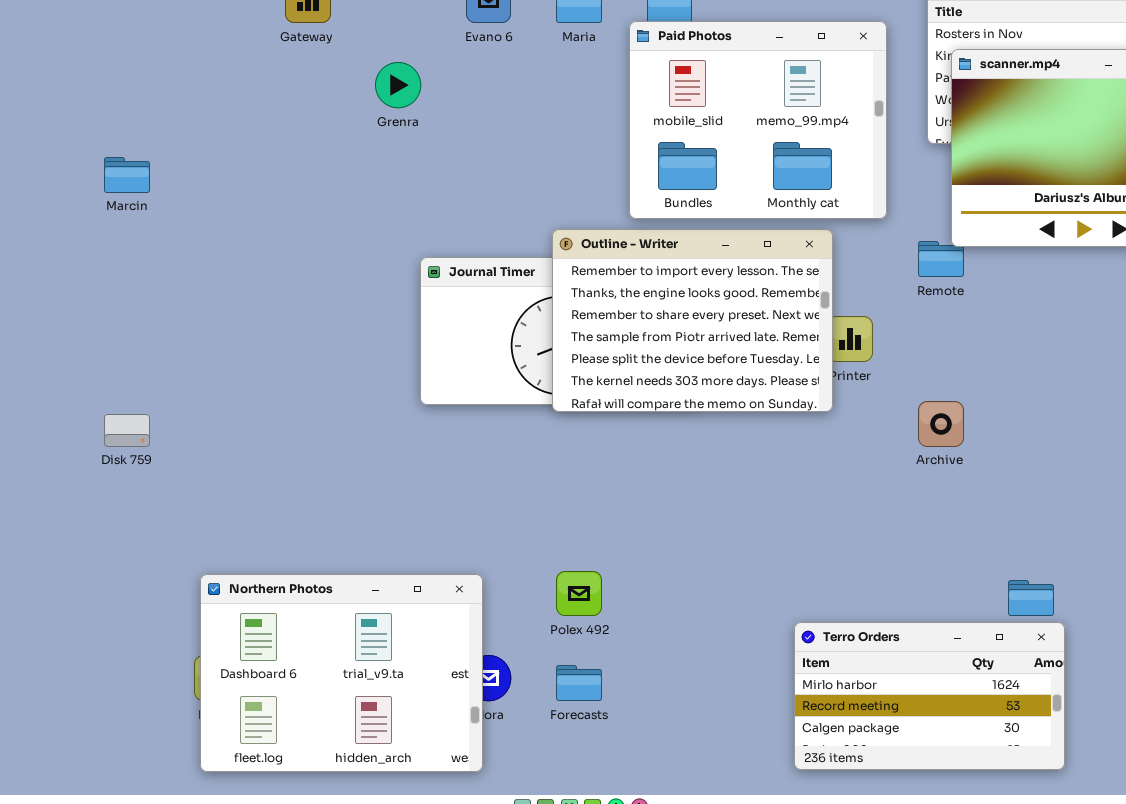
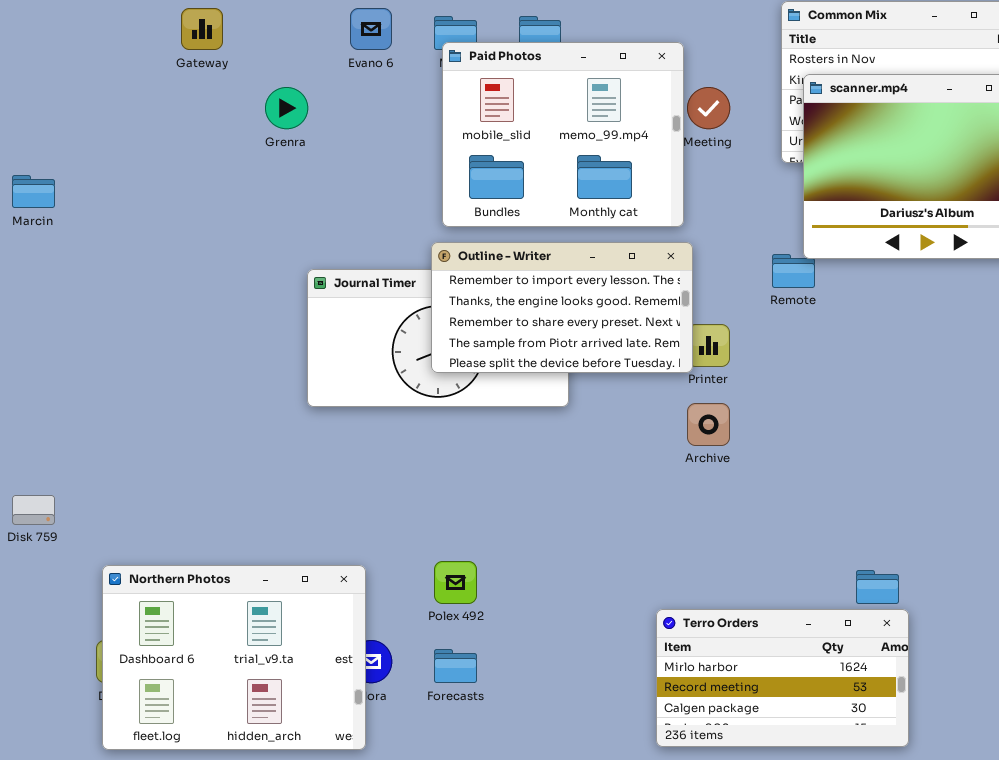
Paid Photos: [629,21,887,219] -> [442,42,684,227], moved
Outline - Writer: [552,229,833,412] -> [431,242,693,373], resized
Archive: [918,401,964,447] -> [687,403,730,446], moved
Disk 759: [104,414,150,447] -> [12,495,55,525], moved

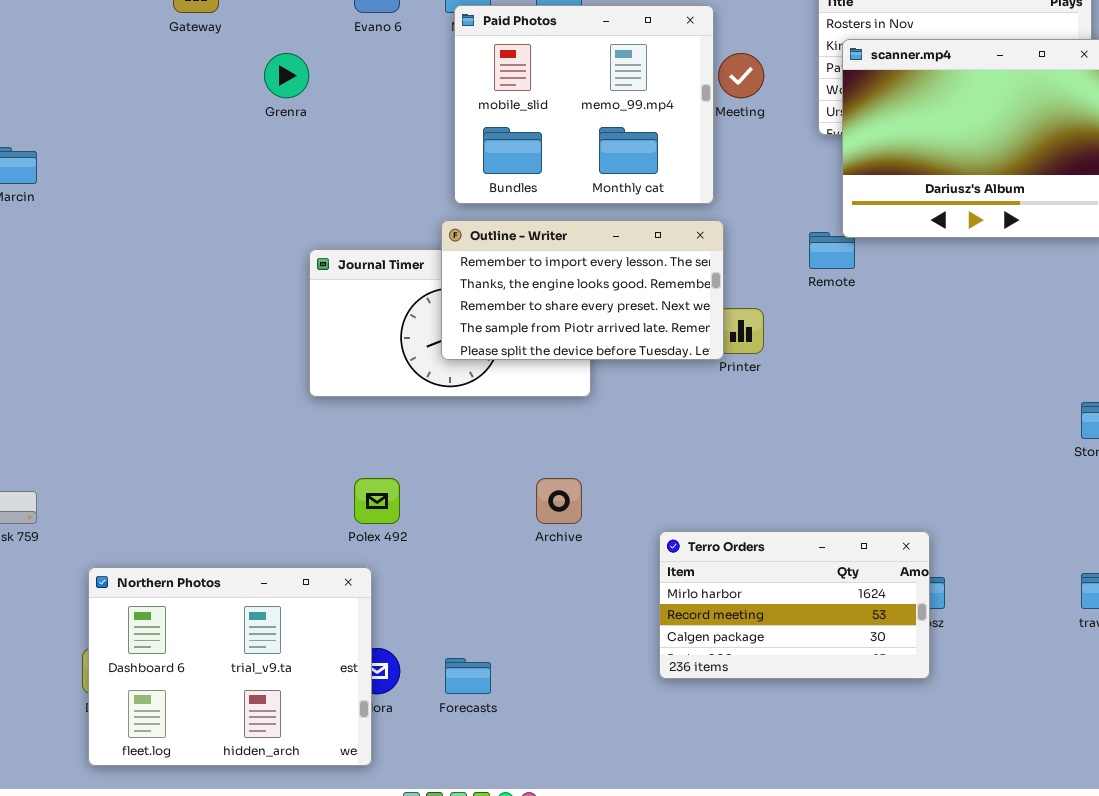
Archive: [687,403,730,446] -> [536,478,582,524], moved
Polex 492: [434,561,477,604] -> [354,478,400,524], moved
Terro Orders: [656,609,909,747] -> [659,531,930,679], moved

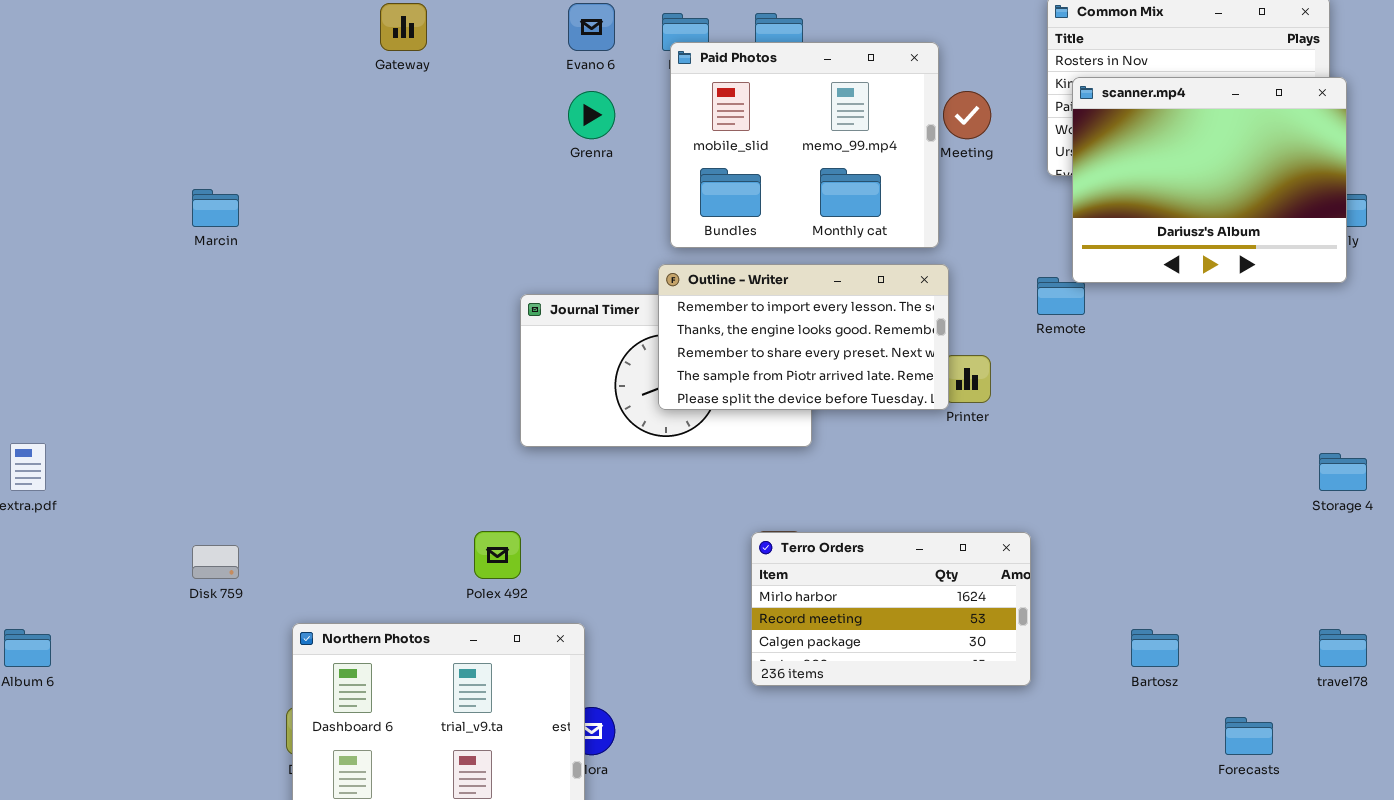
Grenra: [264,53,309,98] -> [568,91,615,139], moved
Polex 492: [354,478,400,524] -> [474,531,521,579], moved
Terro Orders: [659,531,930,679] -> [751,532,1031,686], moved
Forecasts: [445,658,491,694] -> [1225,717,1273,755], moved

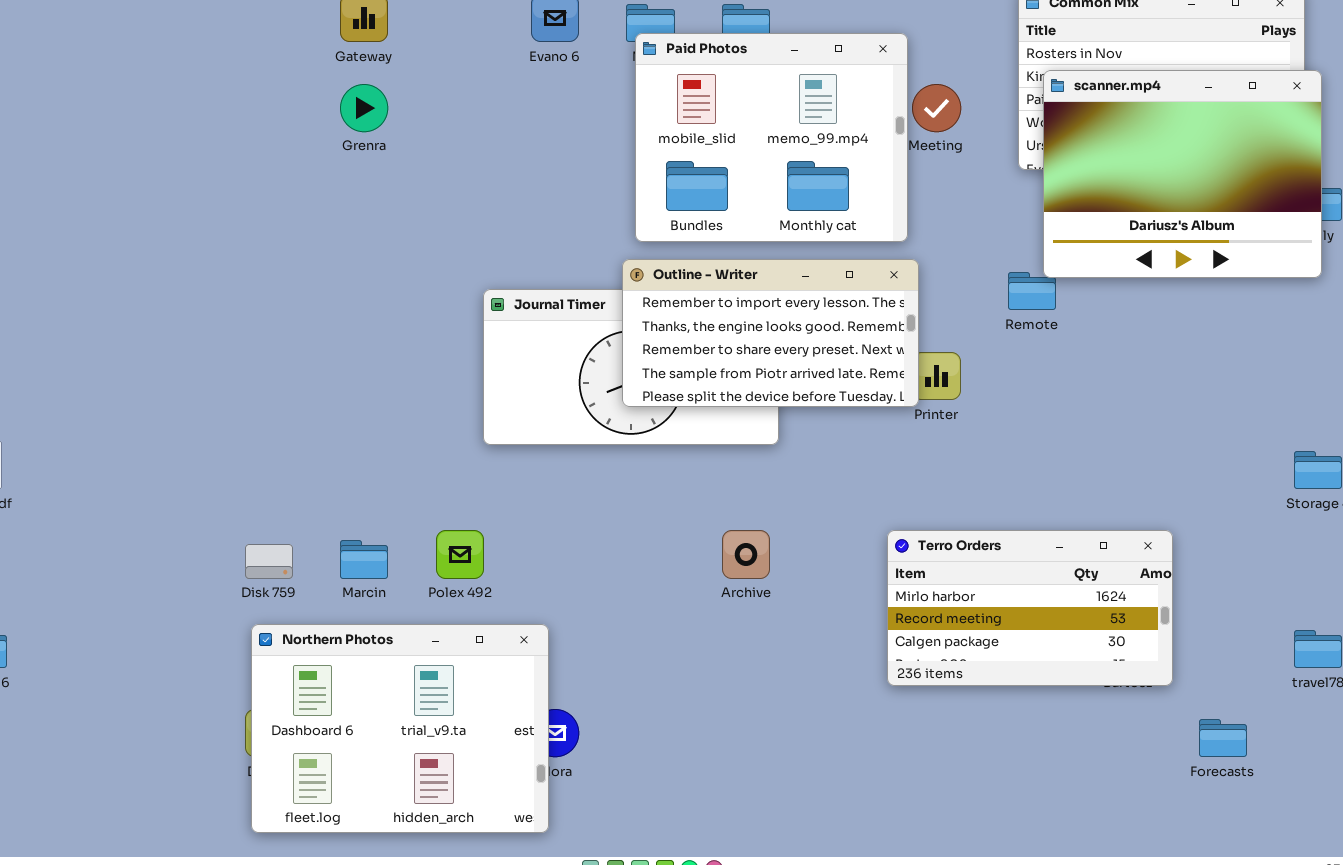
Grenra: [568,91,615,139] -> [340,84,388,132], moved
Marcin: [192,189,239,227] -> [340,540,388,579], moved
Terro Orders: [751,532,1031,686] -> [887,530,1173,686], moved
Disk 759: [192,545,239,579] -> [245,544,293,579], moved

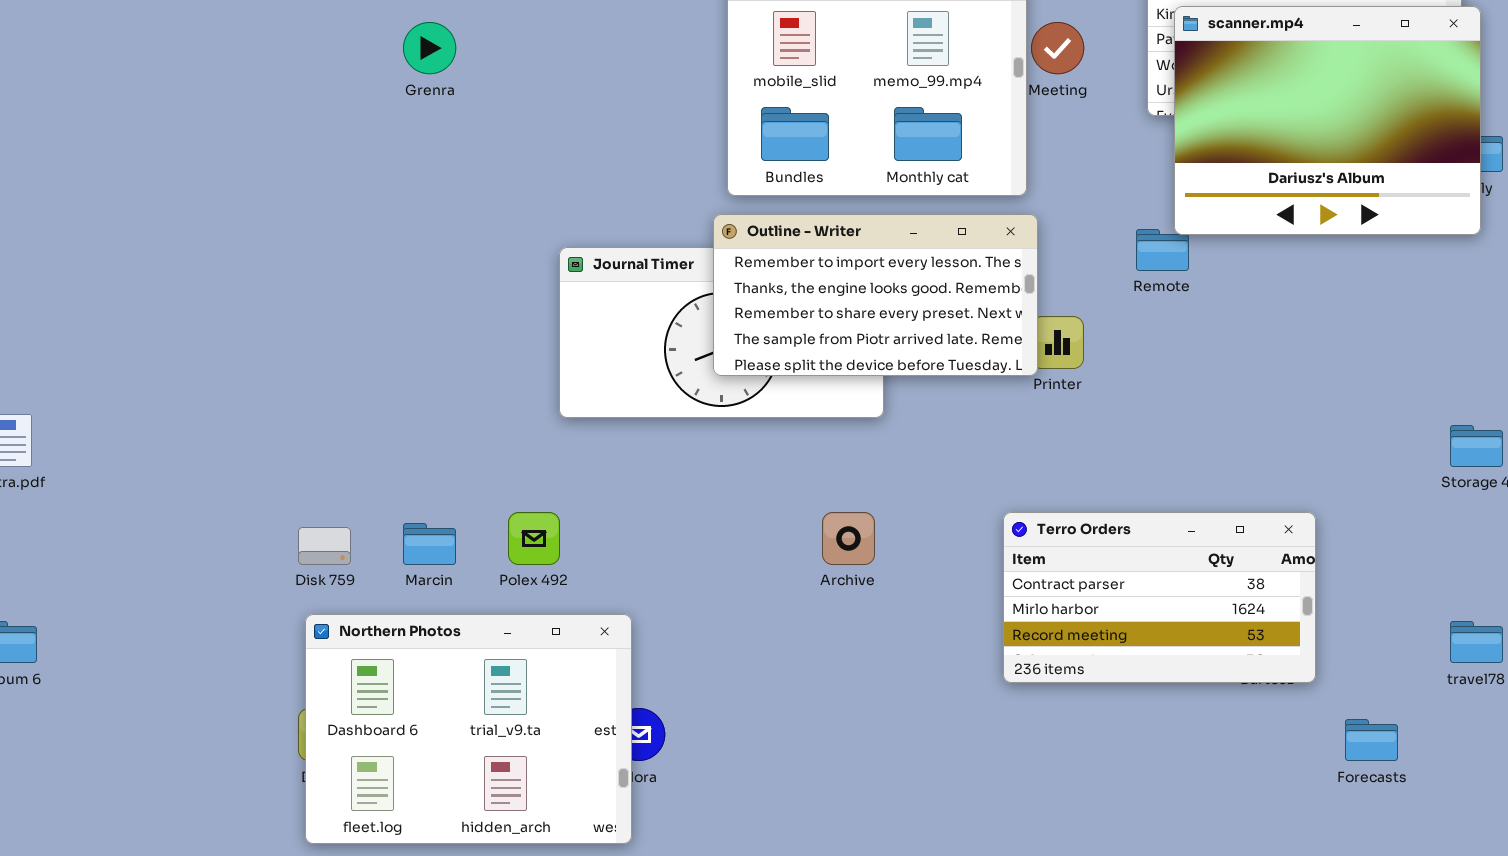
Terro Orders: [887,530,1173,686] -> [1003,512,1316,683], scrolled up 1 row

